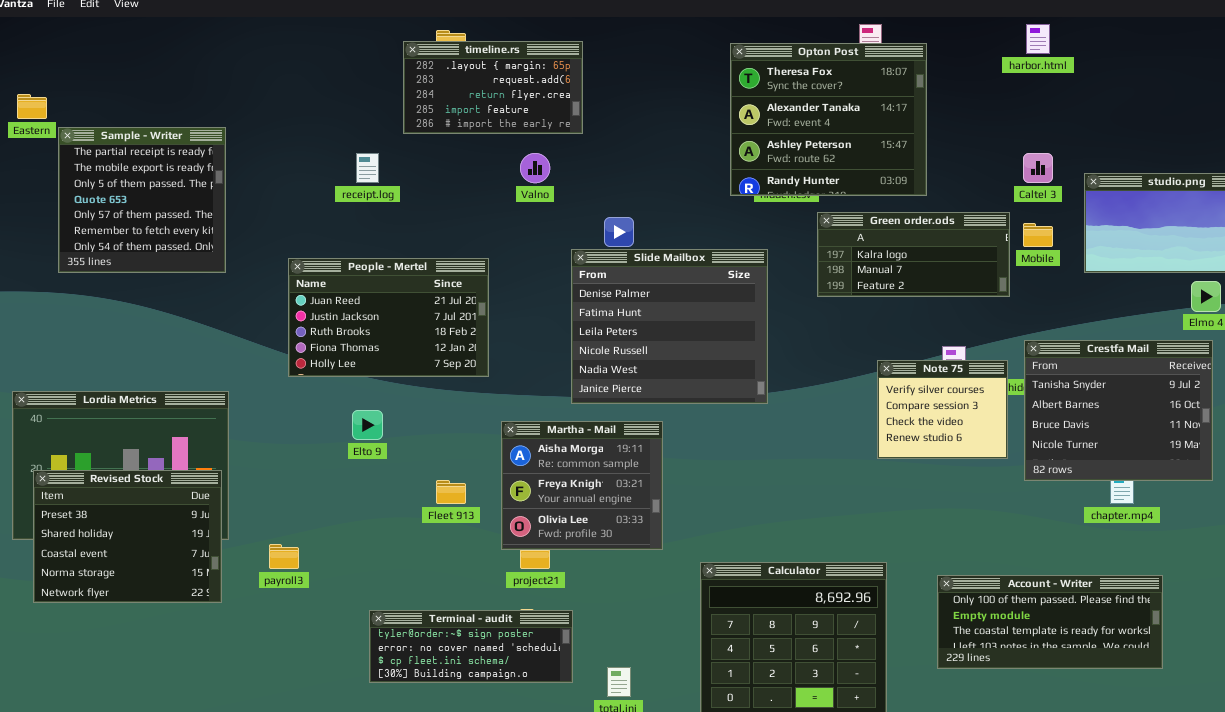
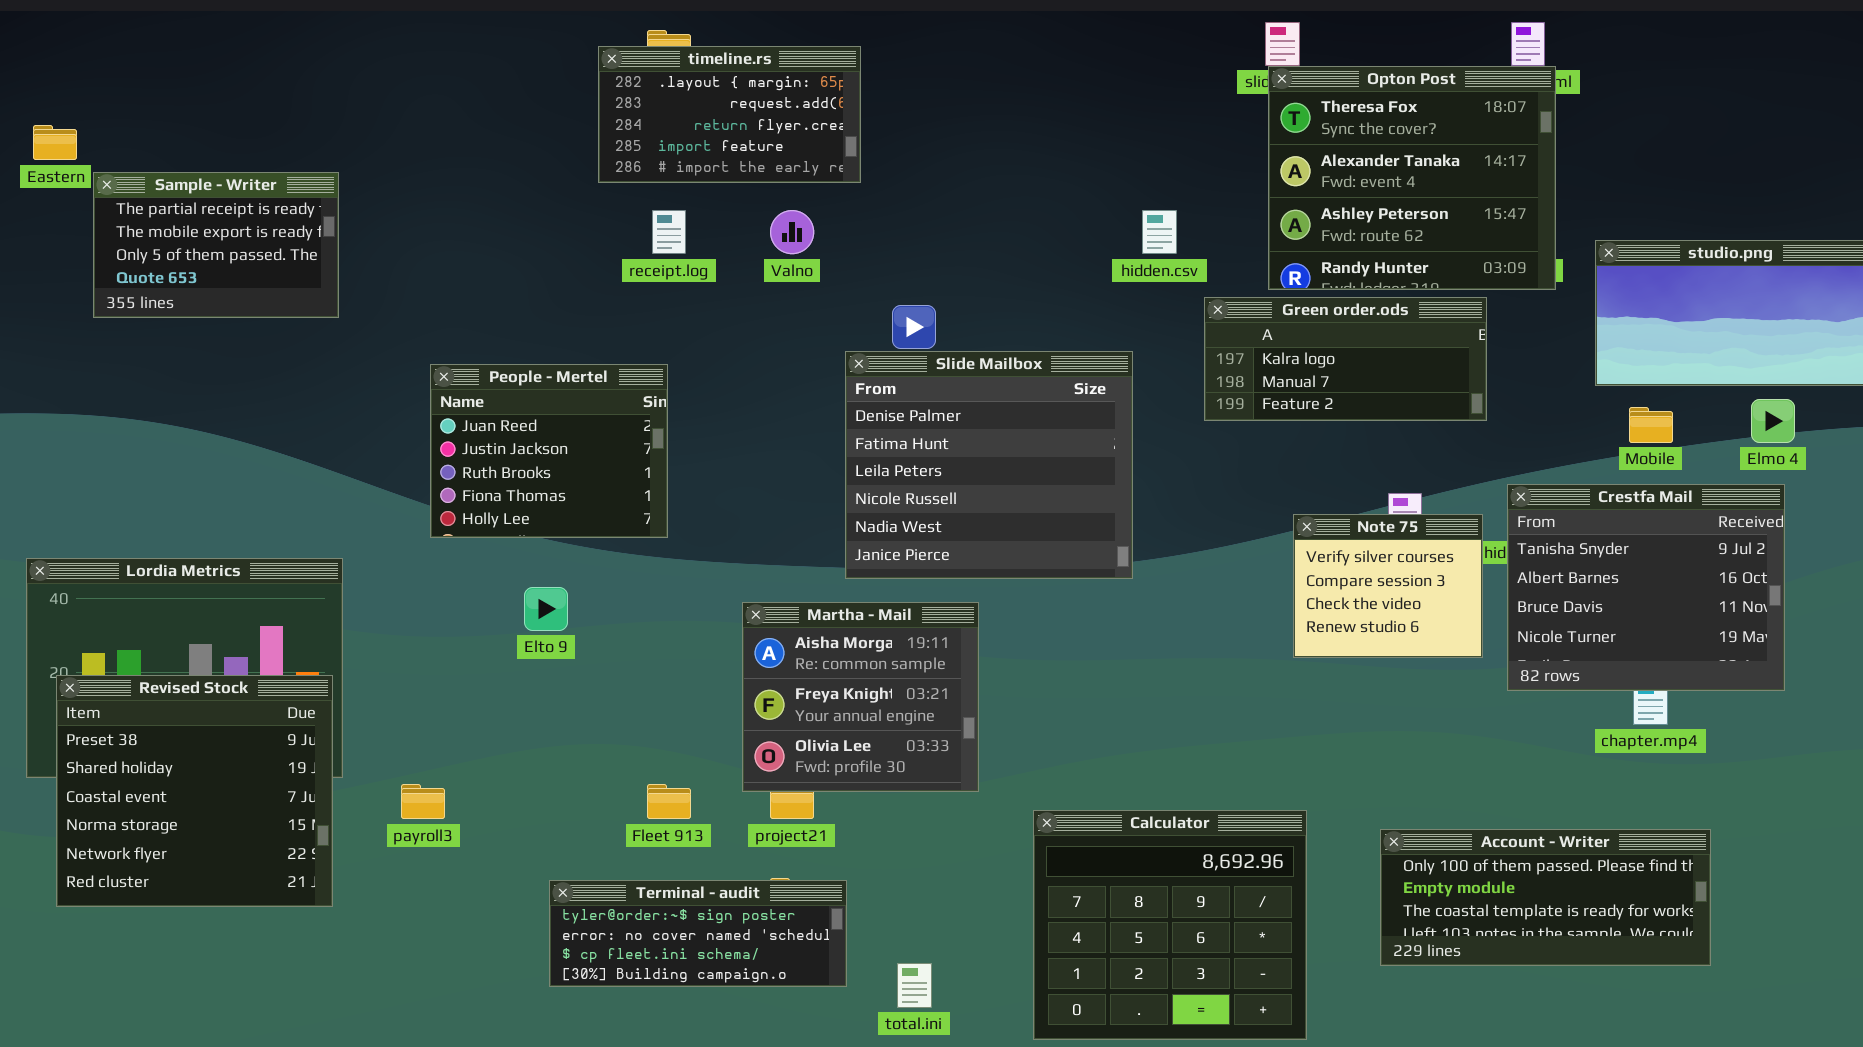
Opton Post: [730,43,927,196] -> [1268,66,1556,290], moved
Sample - Writer: [58,127,226,273] -> [93,172,339,318], resized
receipt.log: [356,153,379,183] -> [652,210,686,254], moved
Mobile: [1023,223,1053,247] -> [1629,407,1673,443], moved
People - Mertel: [288,258,489,377] -> [430,364,668,538], resized
Revised Stock: [33,470,222,603] -> [56,675,333,907], resized
Fleet 913: [436,480,466,504] -> [647,784,691,819], moved

